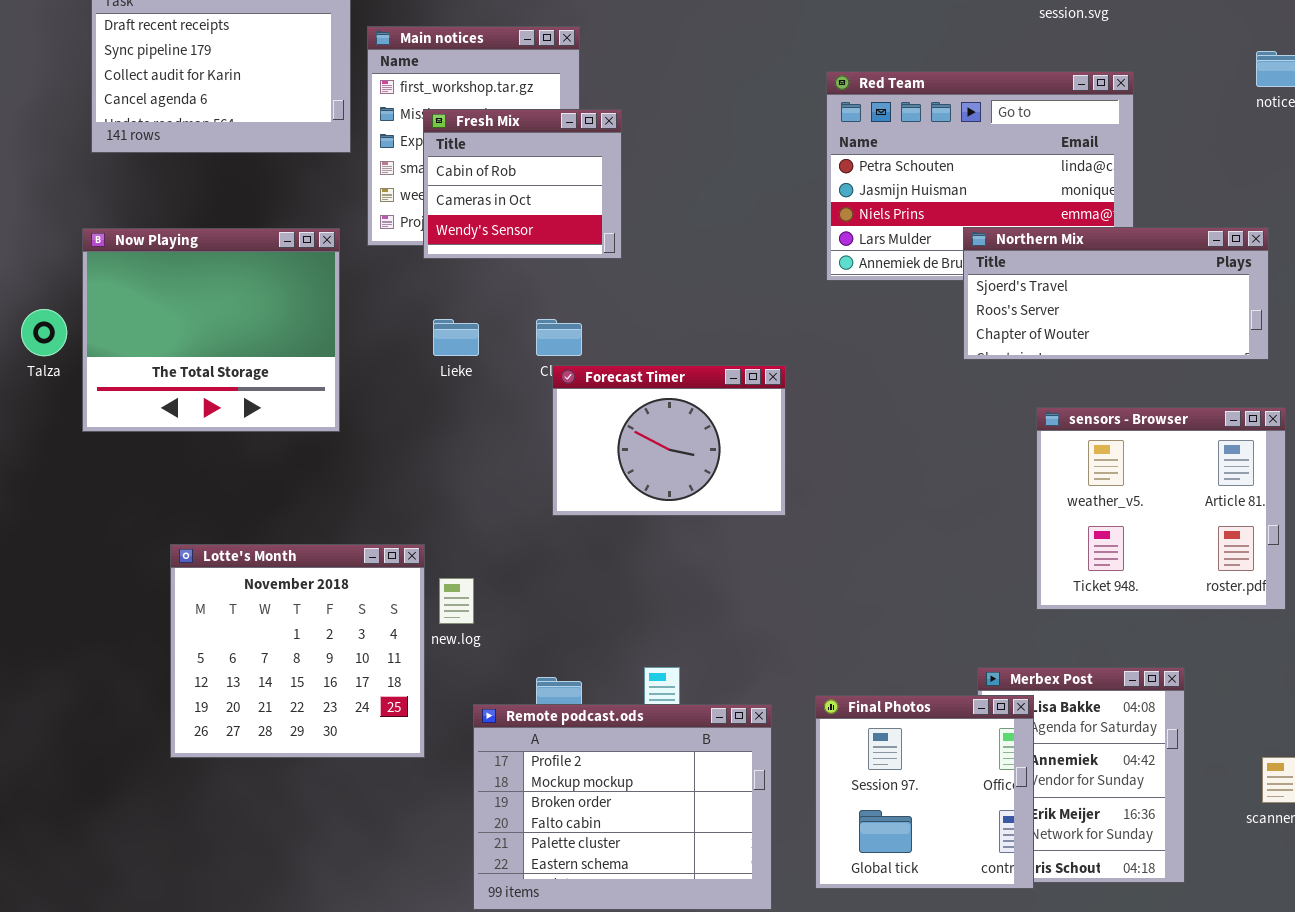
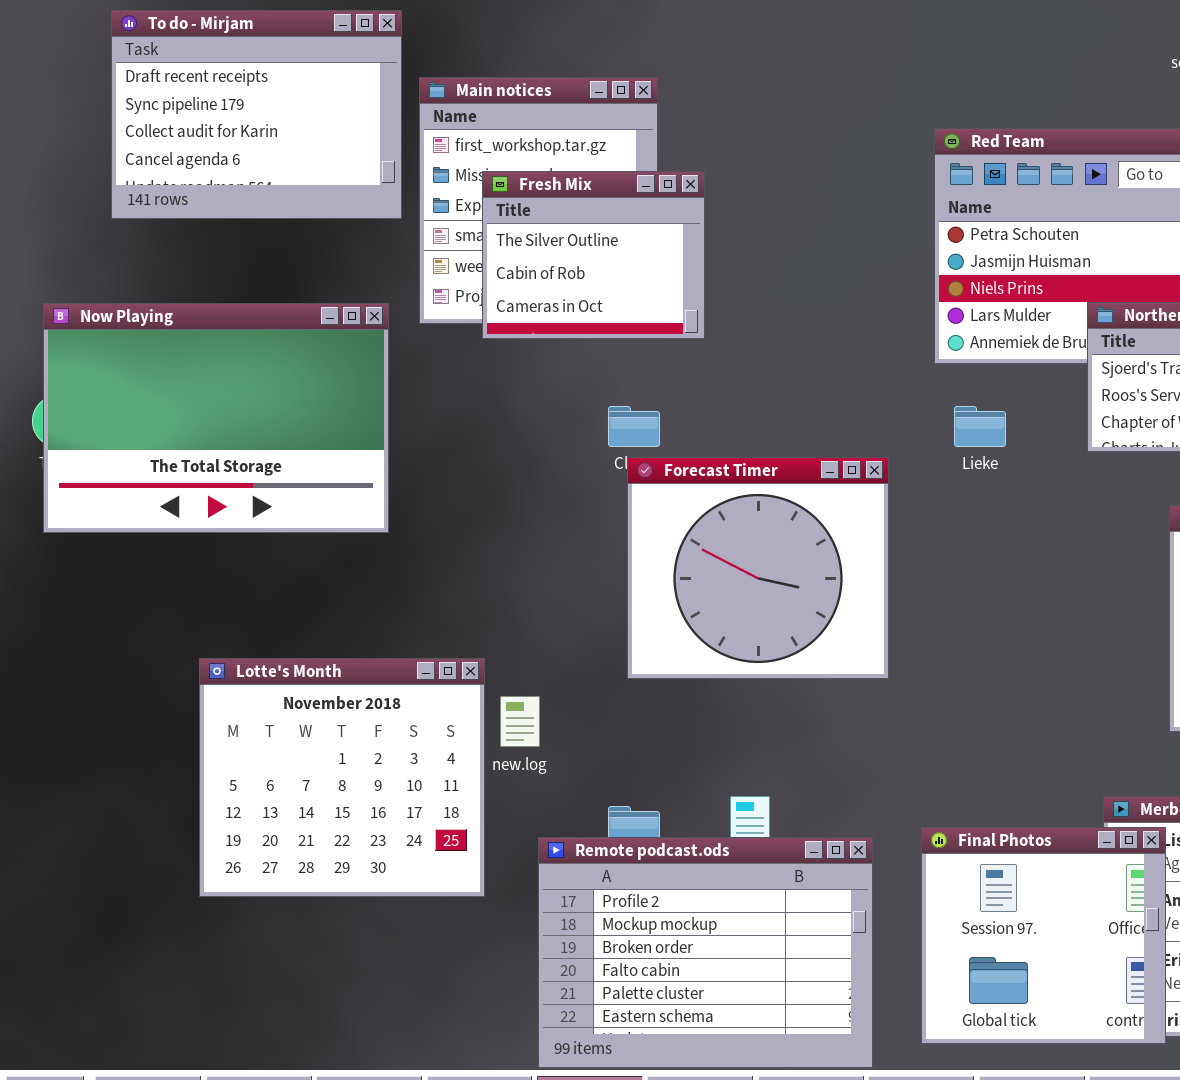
Fresh Mix: [423,109,622,259] -> [482,171,705,339], scrolled up 1 row
Now Playing: [82,228,340,432] -> [43,303,389,533], resized
Lieke: [433,319,479,356] -> [954,406,1006,447], moved
Forecast Timer: [552,365,786,516] -> [627,457,889,679], resized

